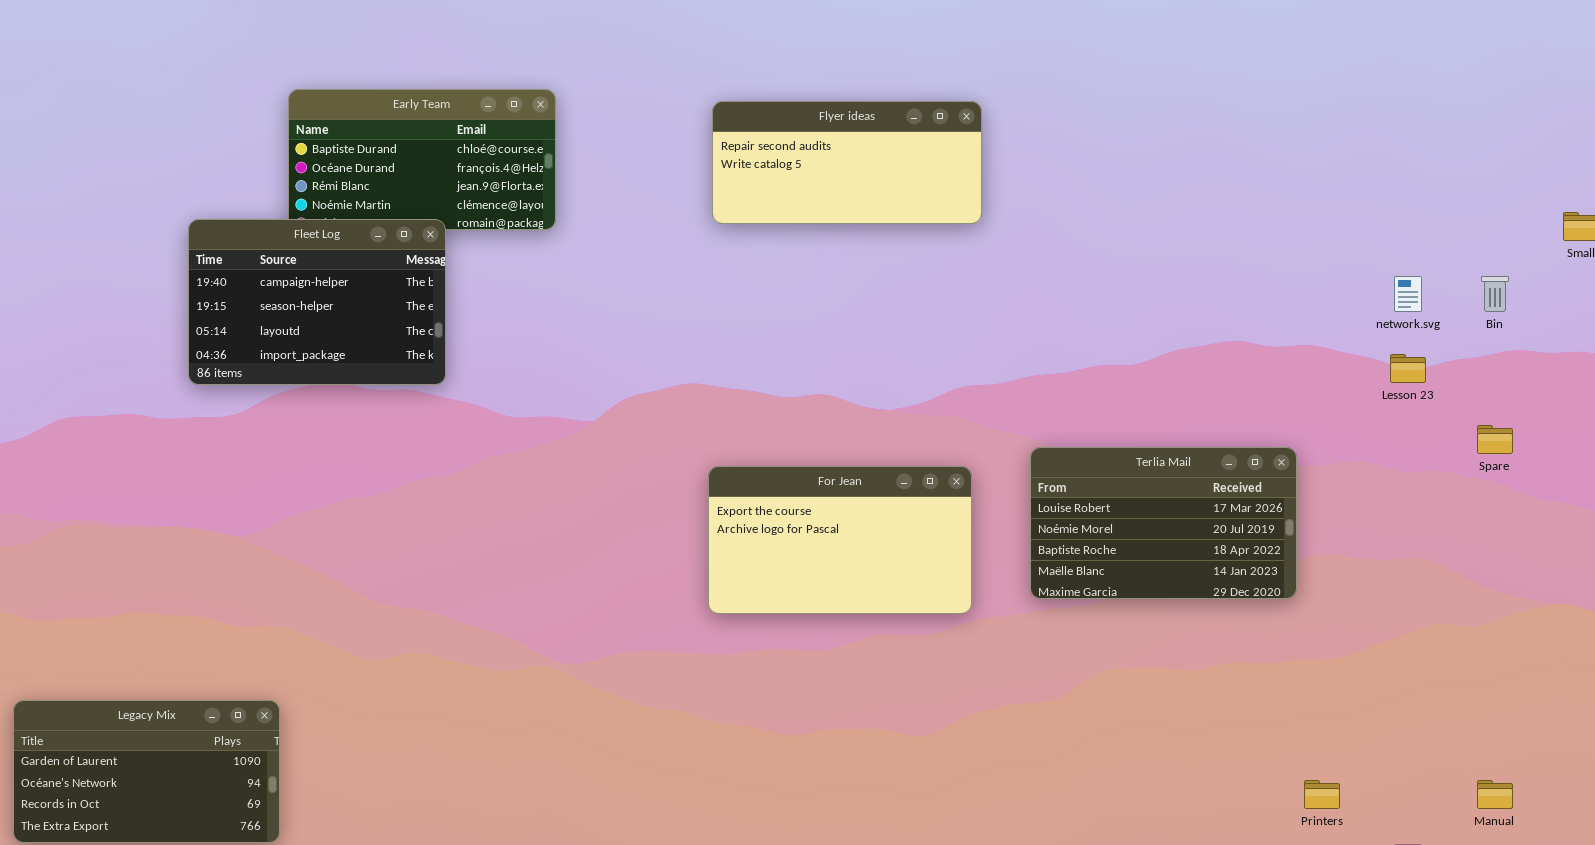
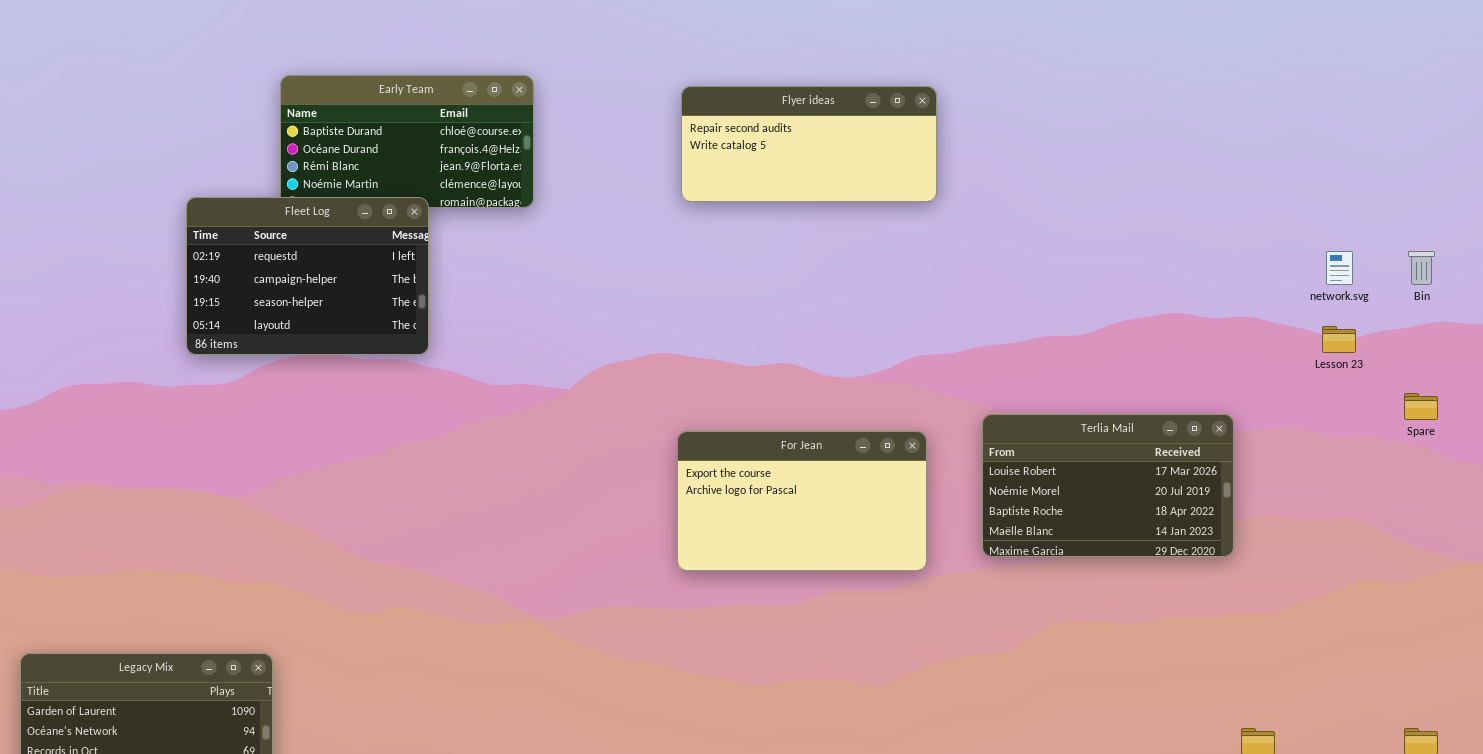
Fleet Log: [188,219,446,385] -> [186,197,429,355], scrolled up 1 row

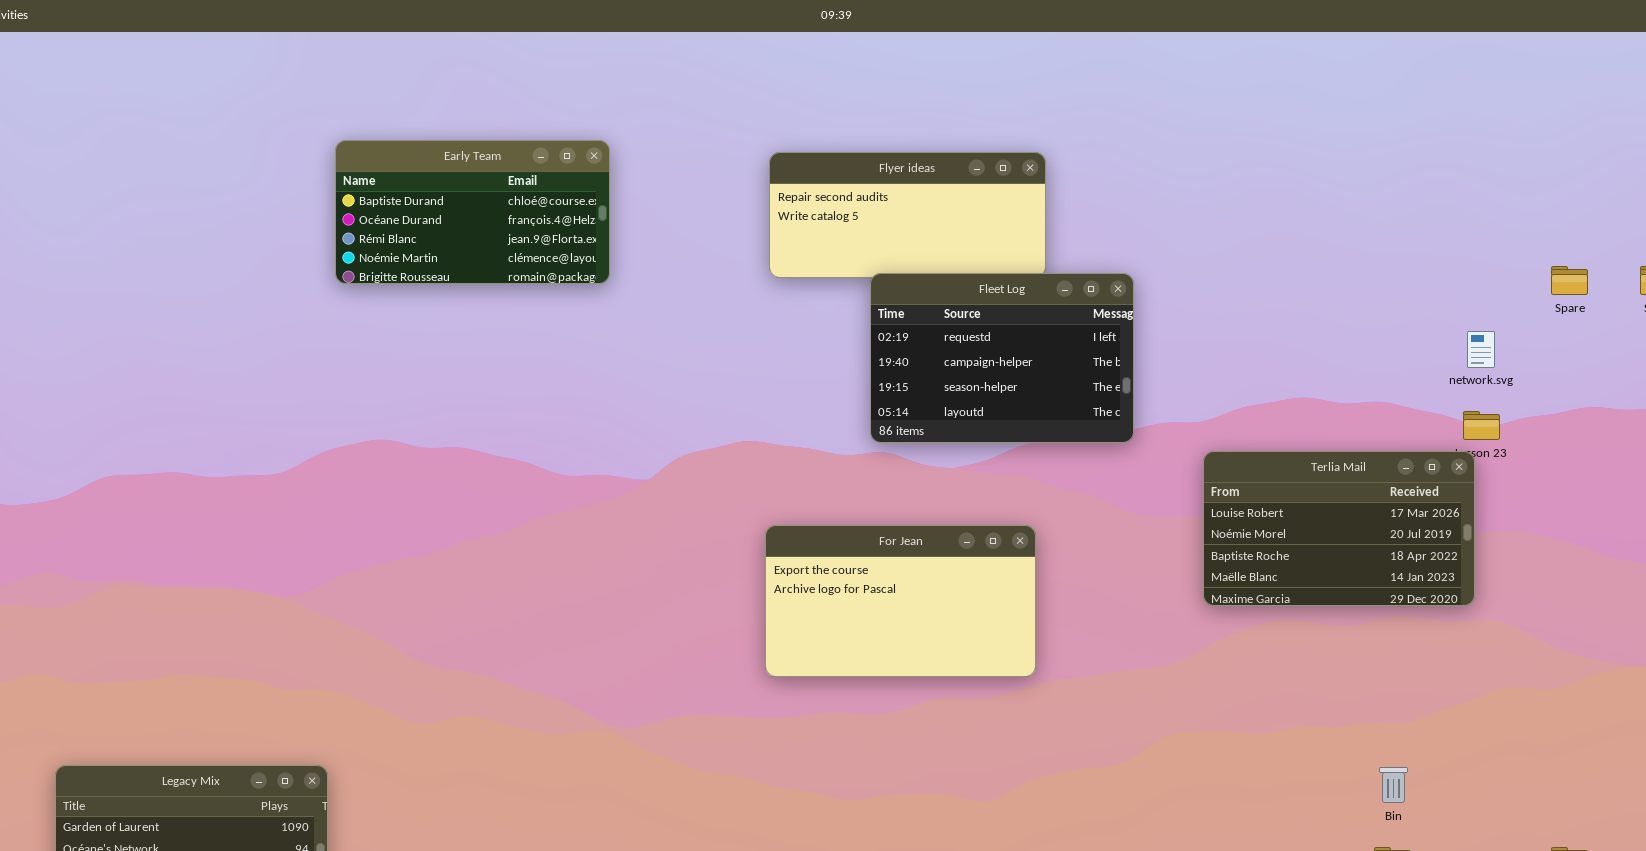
Fleet Log: [186,197,429,355] -> [870,273,1134,443], moved
Bin: [1408,251,1435,285] -> [1379,767,1408,803], moved
Spare: [1404,393,1438,420] -> [1551,266,1588,295], moved
Terlia Mail: [982,414,1234,557] -> [1203,451,1475,606], moved

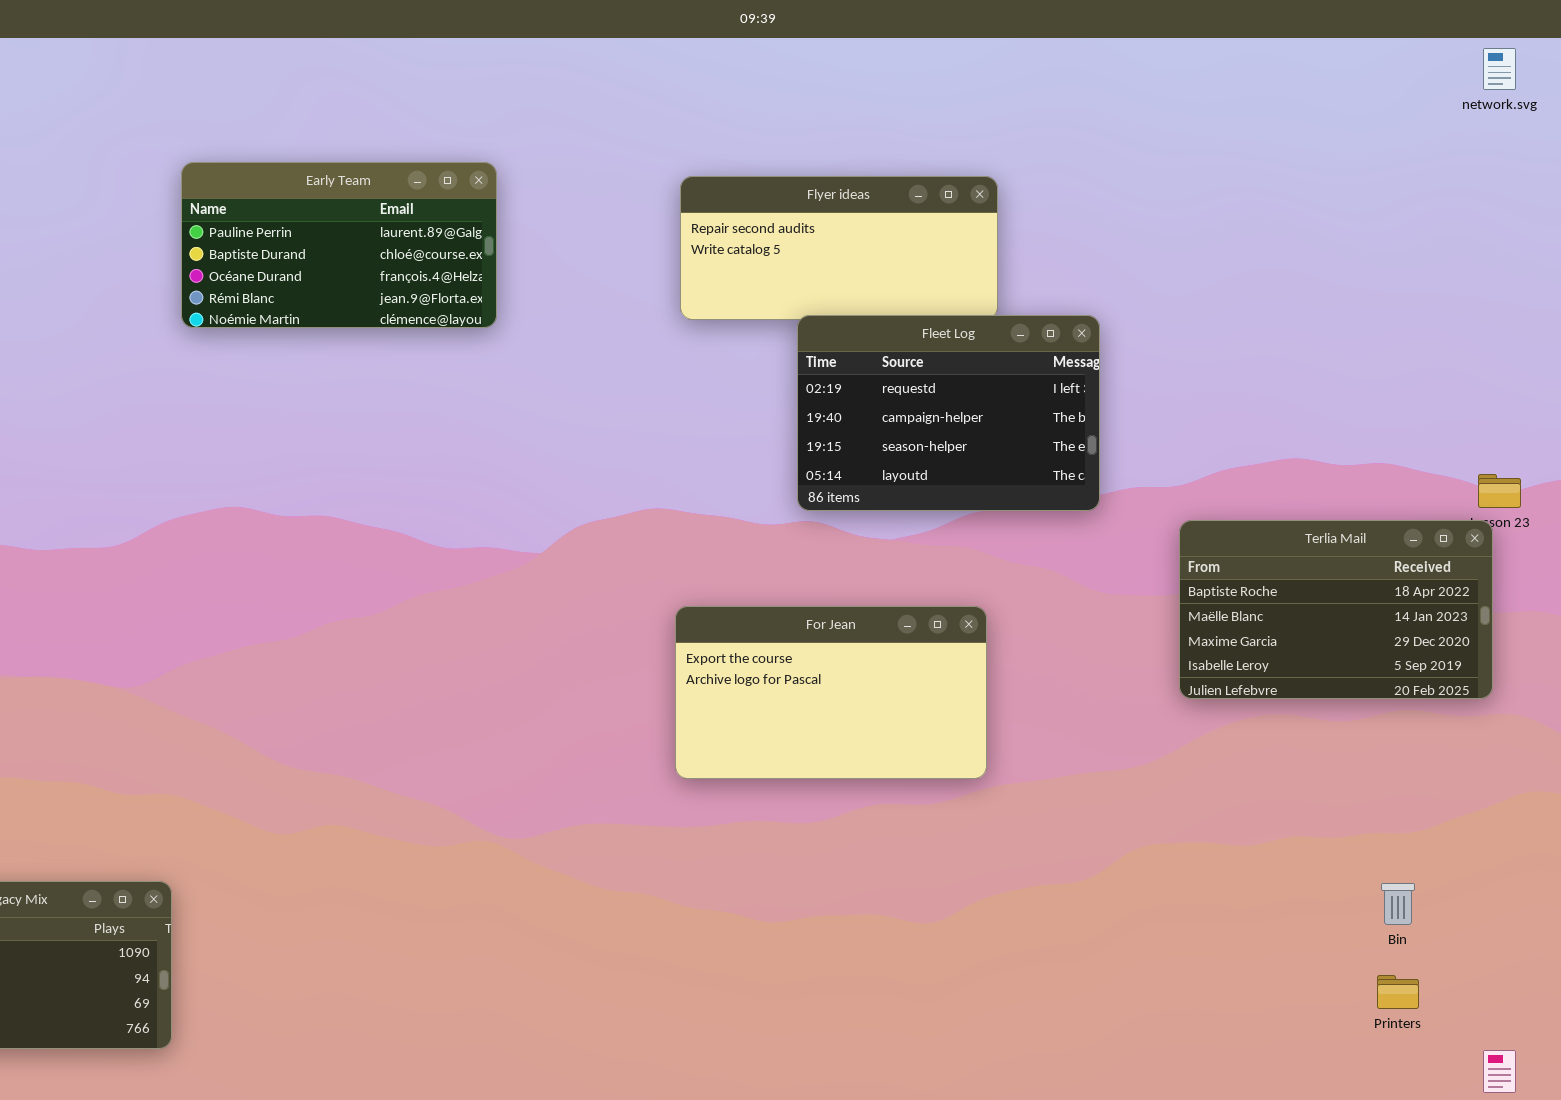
Early Team: [335,140,610,284] -> [181,162,497,328], scrolled up 1 row
network.svg: [1467,331,1495,368] -> [1483,48,1516,90], moved
Terlia Mail: [1203,451,1475,606] -> [1179,520,1493,699], scrolled down 2 rows

